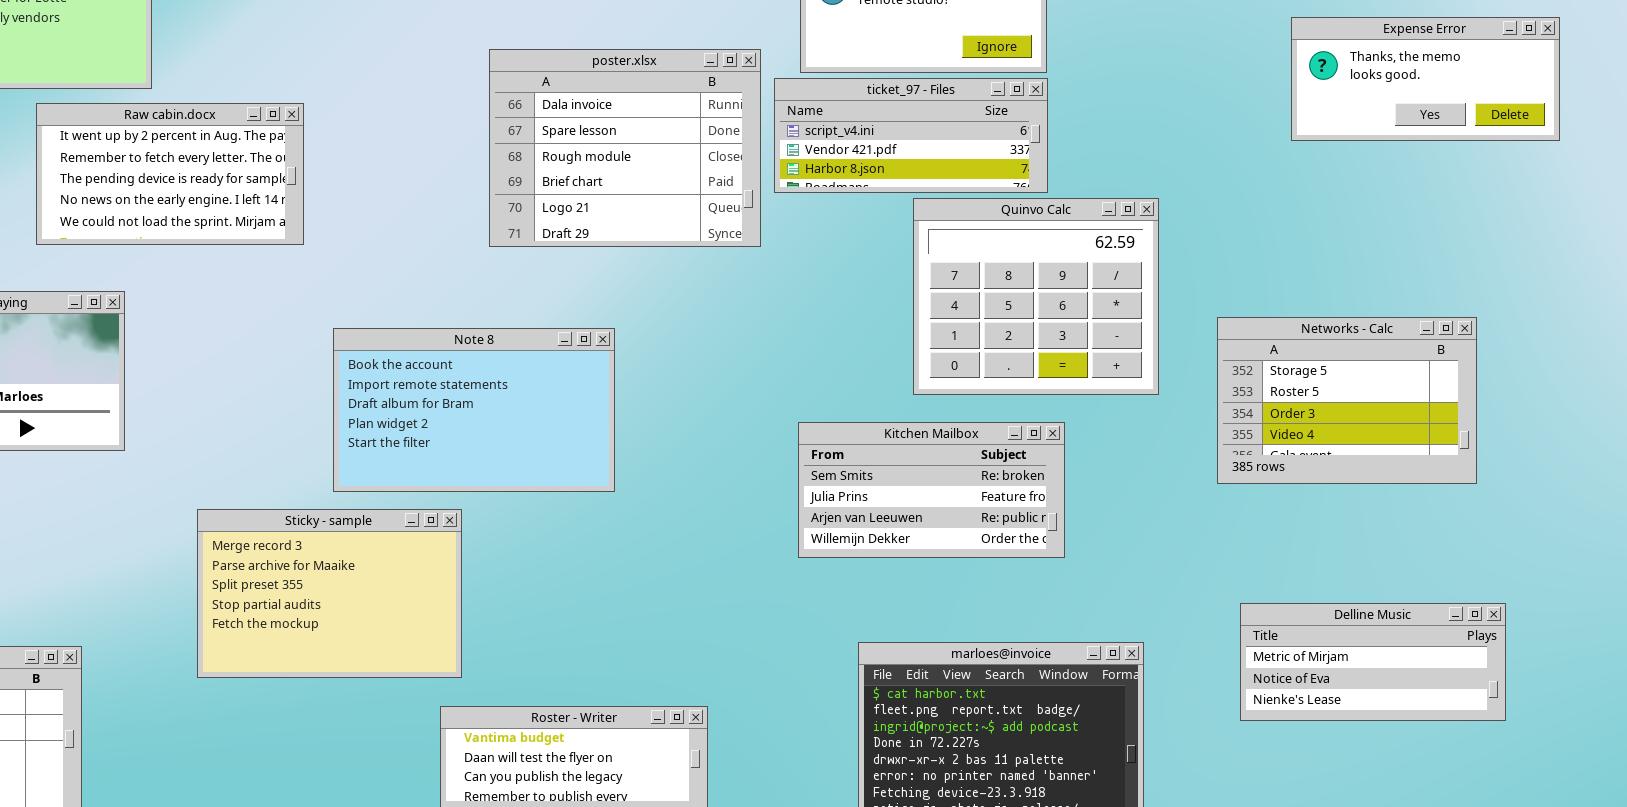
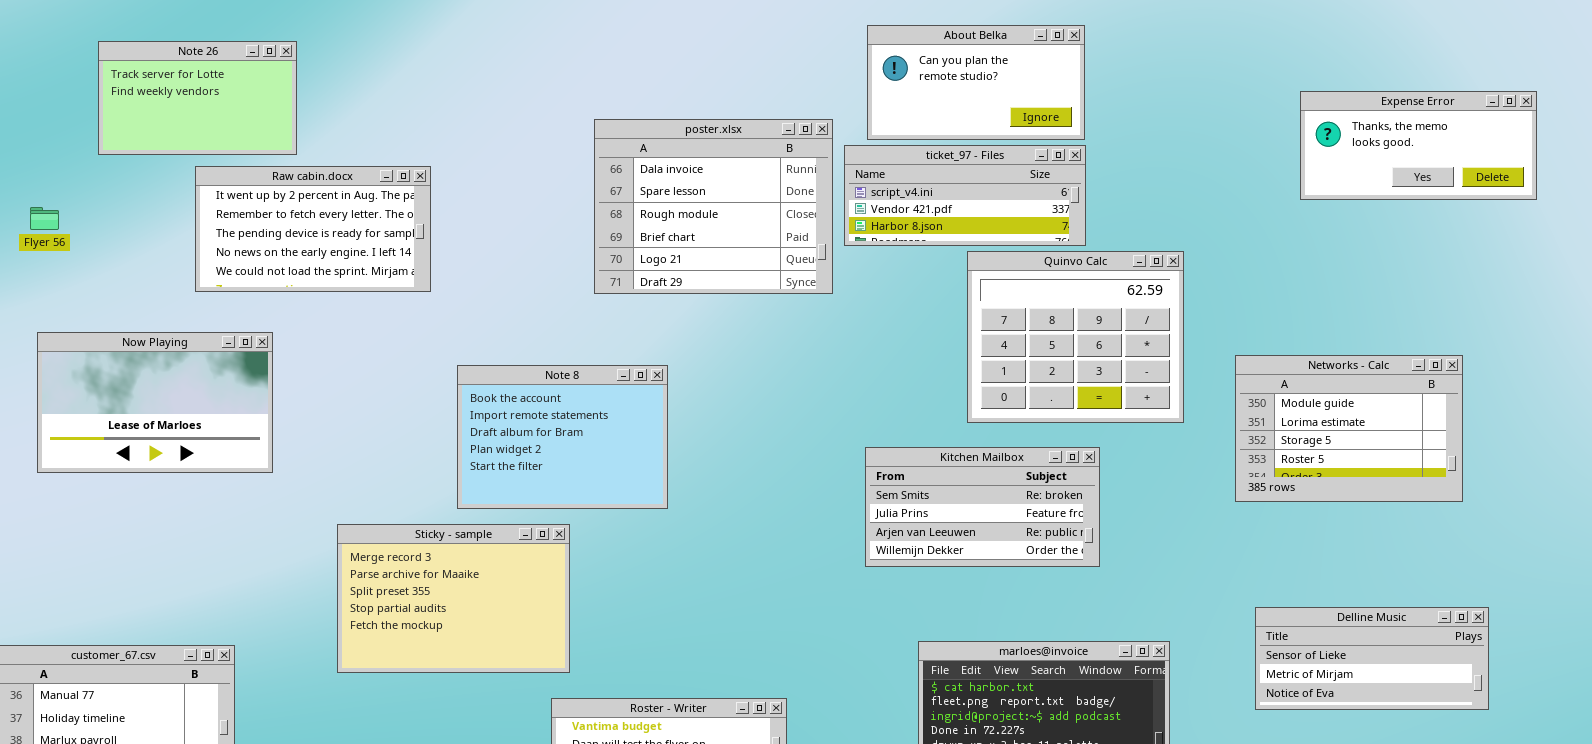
Networks - Calc: [1217,317,1477,484] -> [1235,355,1463,502], scrolled up 2 rows
Note 8: [333,328,615,492] -> [457,365,668,509], resized
Delline Music: [1240,603,1506,721] -> [1255,607,1489,710], scrolled up 1 row

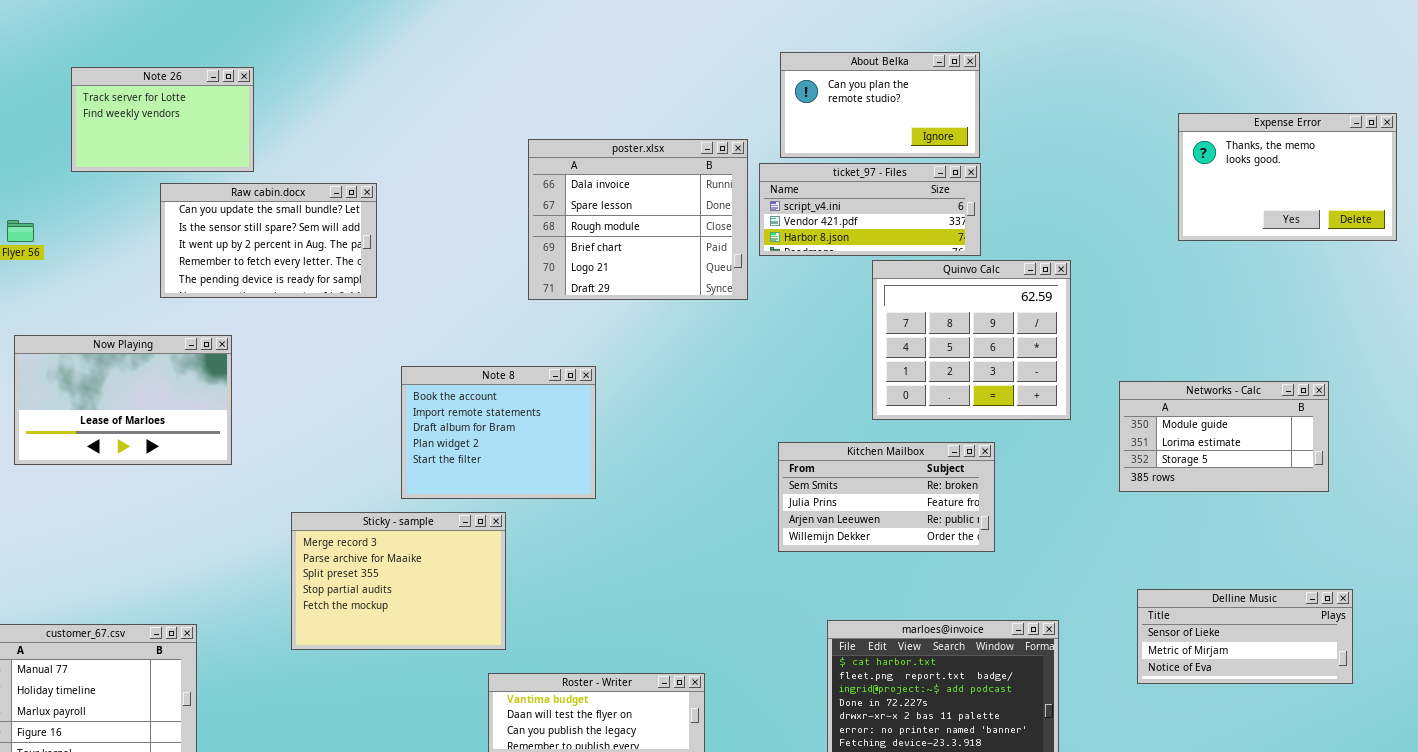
Expense Error: [1300,91,1537,200] -> [1178,113,1397,241], resized
Raw cabin.docx: [195,166,431,292] -> [160,183,377,298], scrolled up 2 rows
Networks - Calc: [1235,355,1463,502] -> [1119,381,1329,492], resized

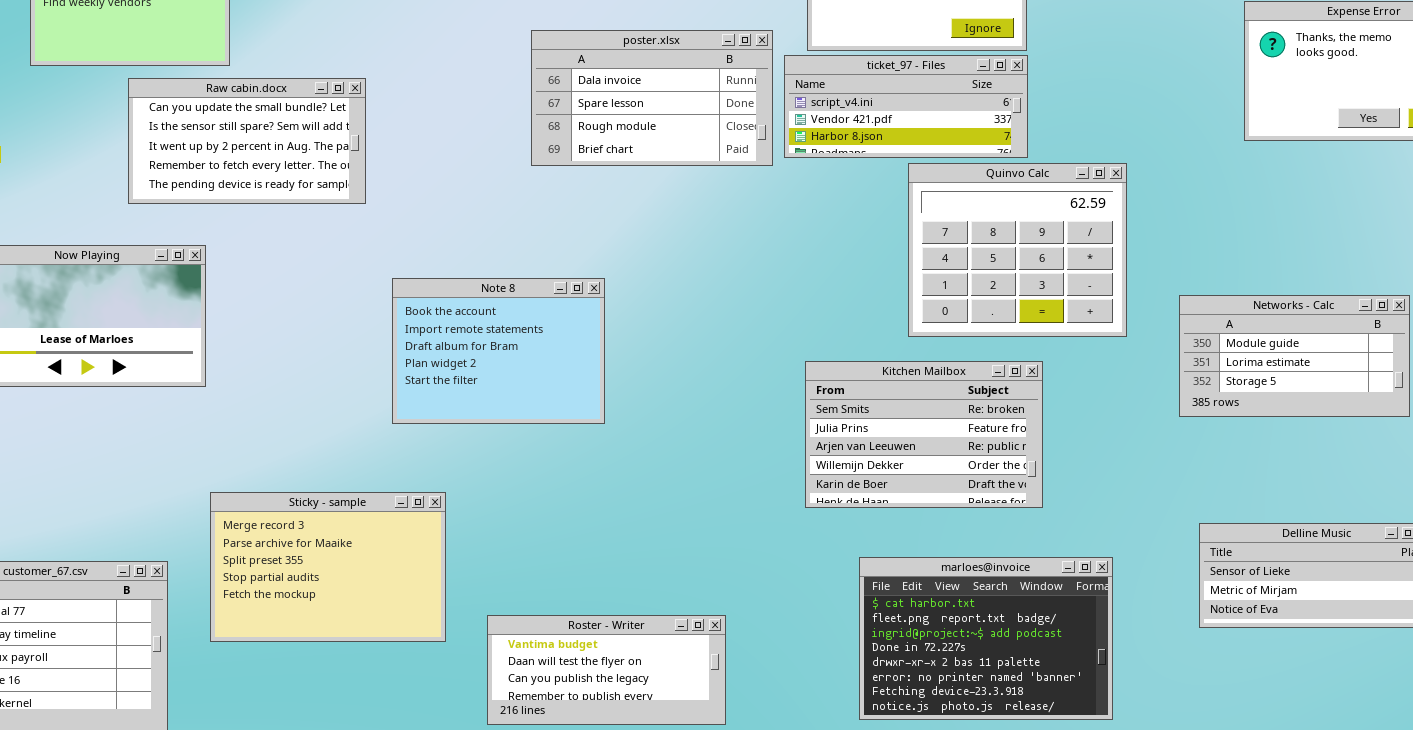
poster.xlsx: [528,139,748,300] -> [531,30,773,166], resized
Kitchen Mailbox: [778,442,995,552] -> [805,361,1043,508], resized
Sticky - sample: [291,512,506,650] -> [210,492,446,642], moved

